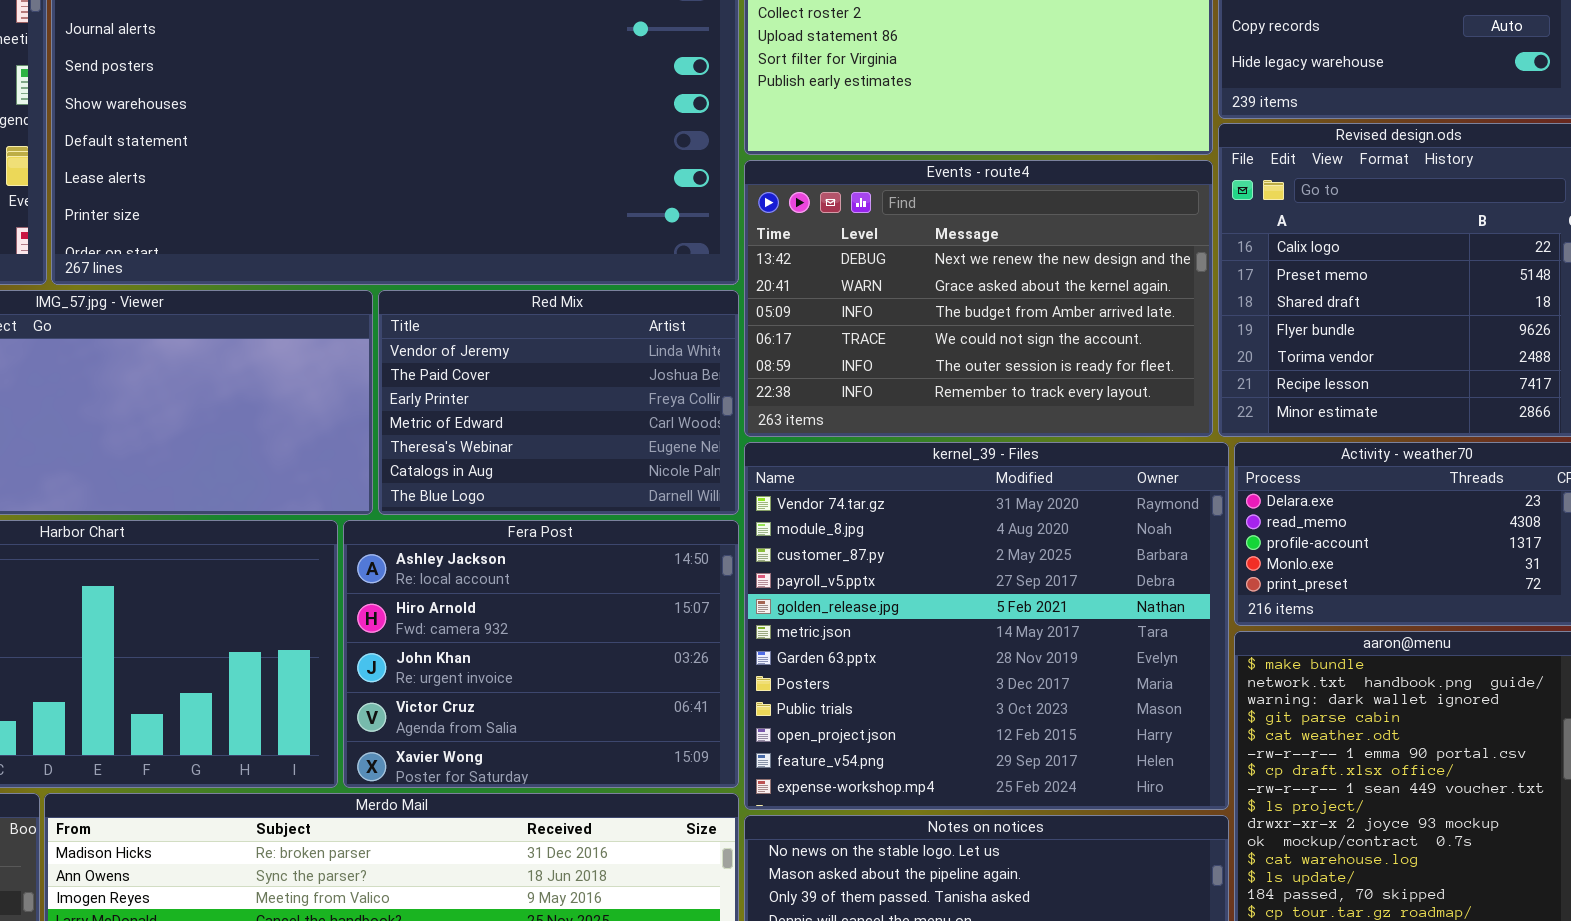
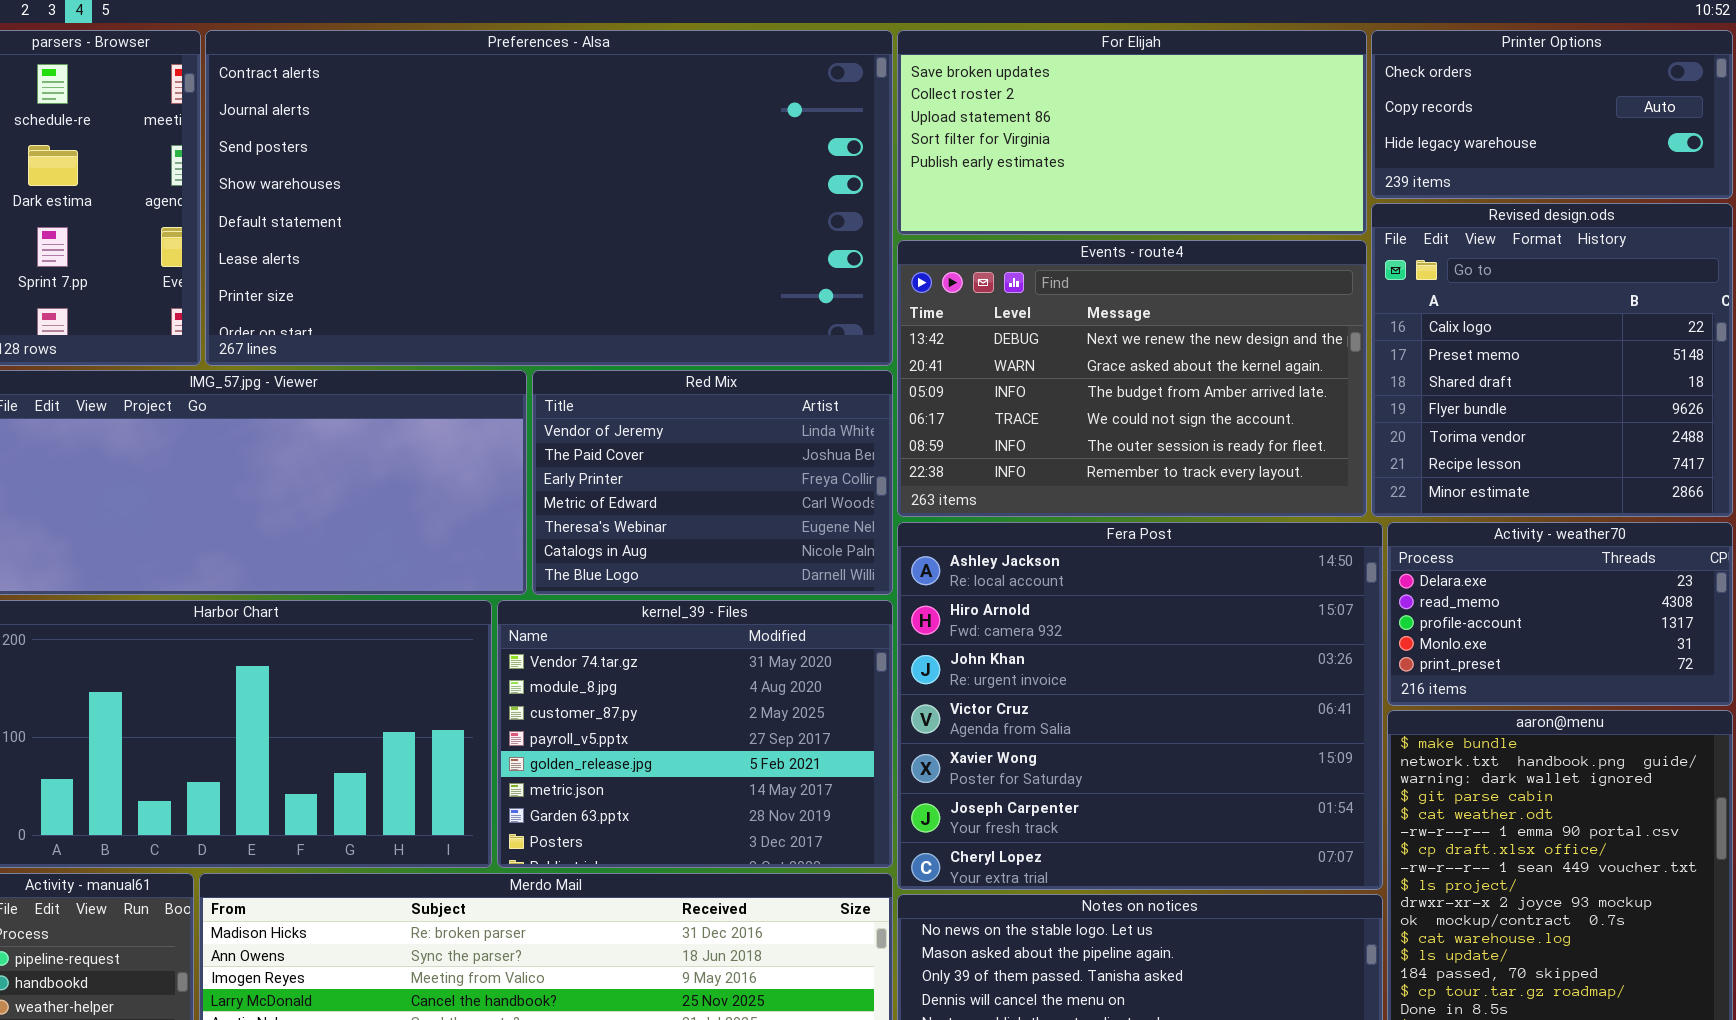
kernel_39 - Files: [744,442,1229,810] -> [497,600,893,868], moved, resized
Fera Post: [343,520,739,788] -> [897,522,1383,890], moved, resized

